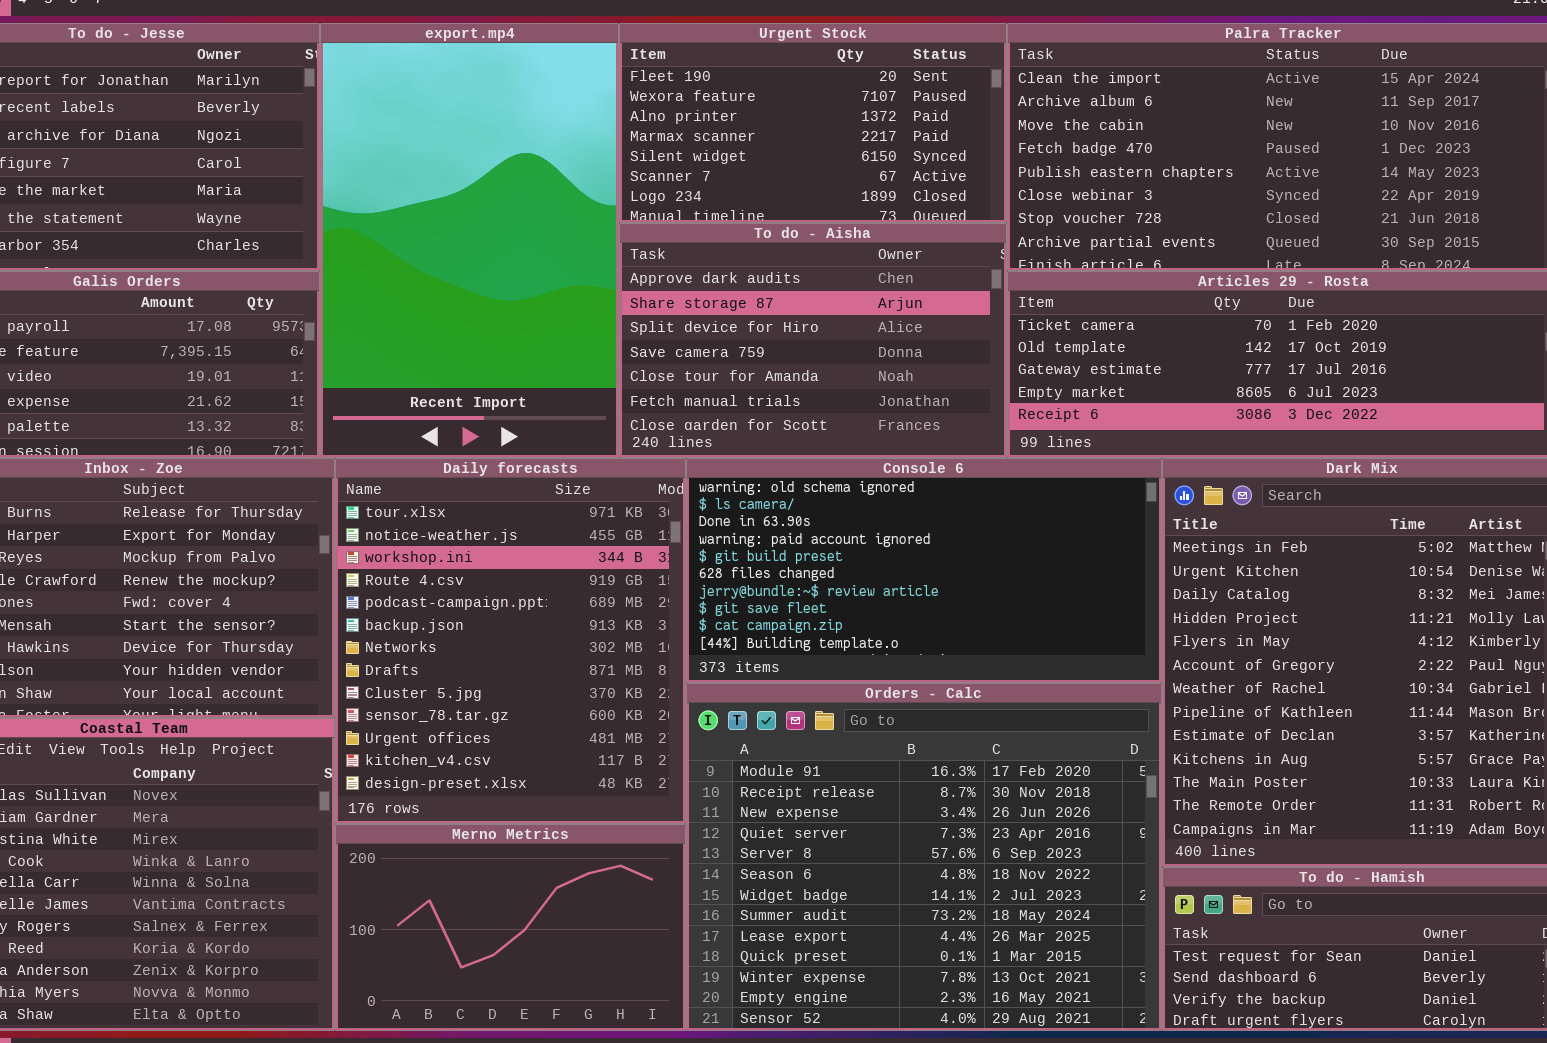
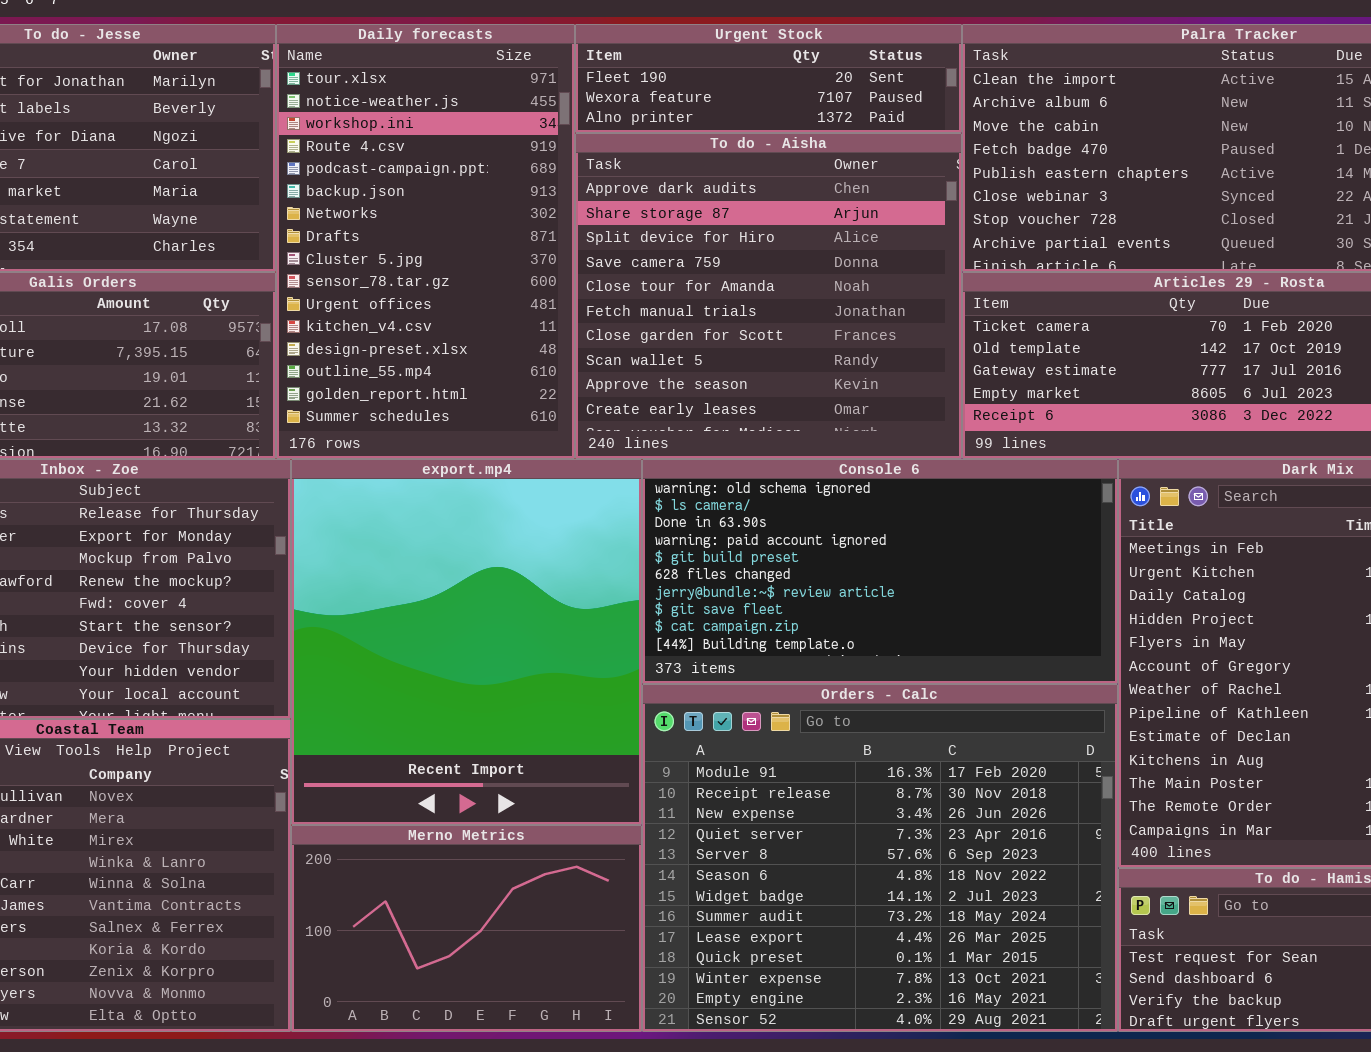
export.mp4: [320,23,619,458] -> [291,459,642,825], moved, resized
Urgent Stock: [619,23,1007,223] -> [575,24,962,133], resized
To do - Aisha: [619,223,1007,458] -> [575,133,962,459], resized
Daily forecasts: [335,458,686,824] -> [276,24,575,459], moved, resized

